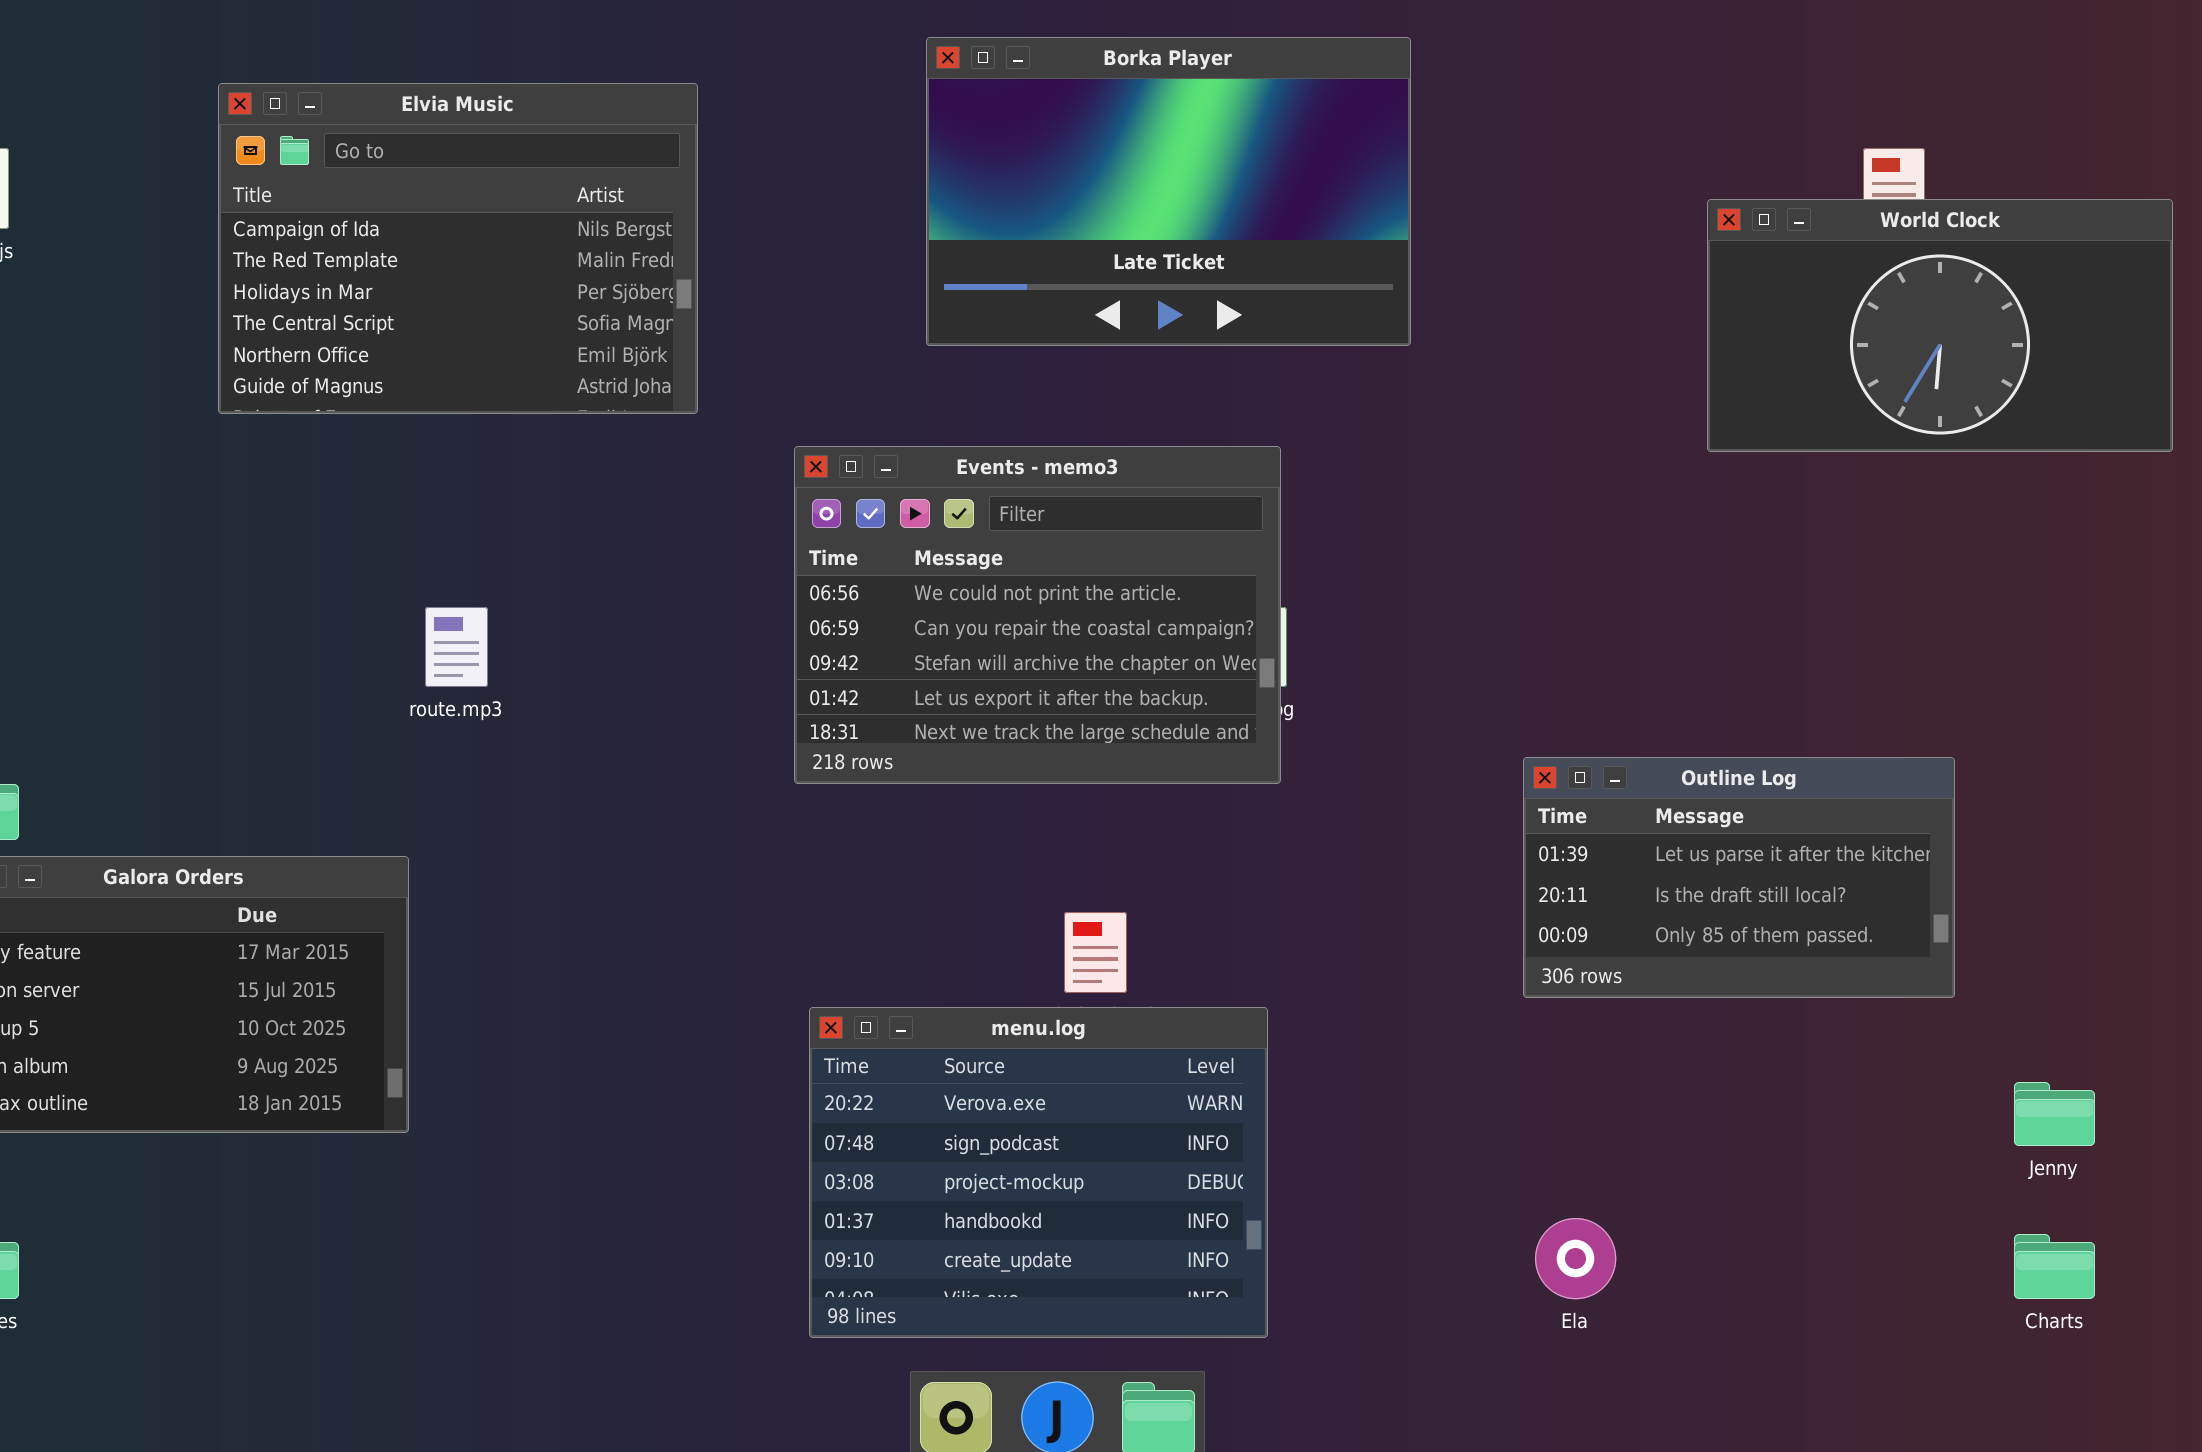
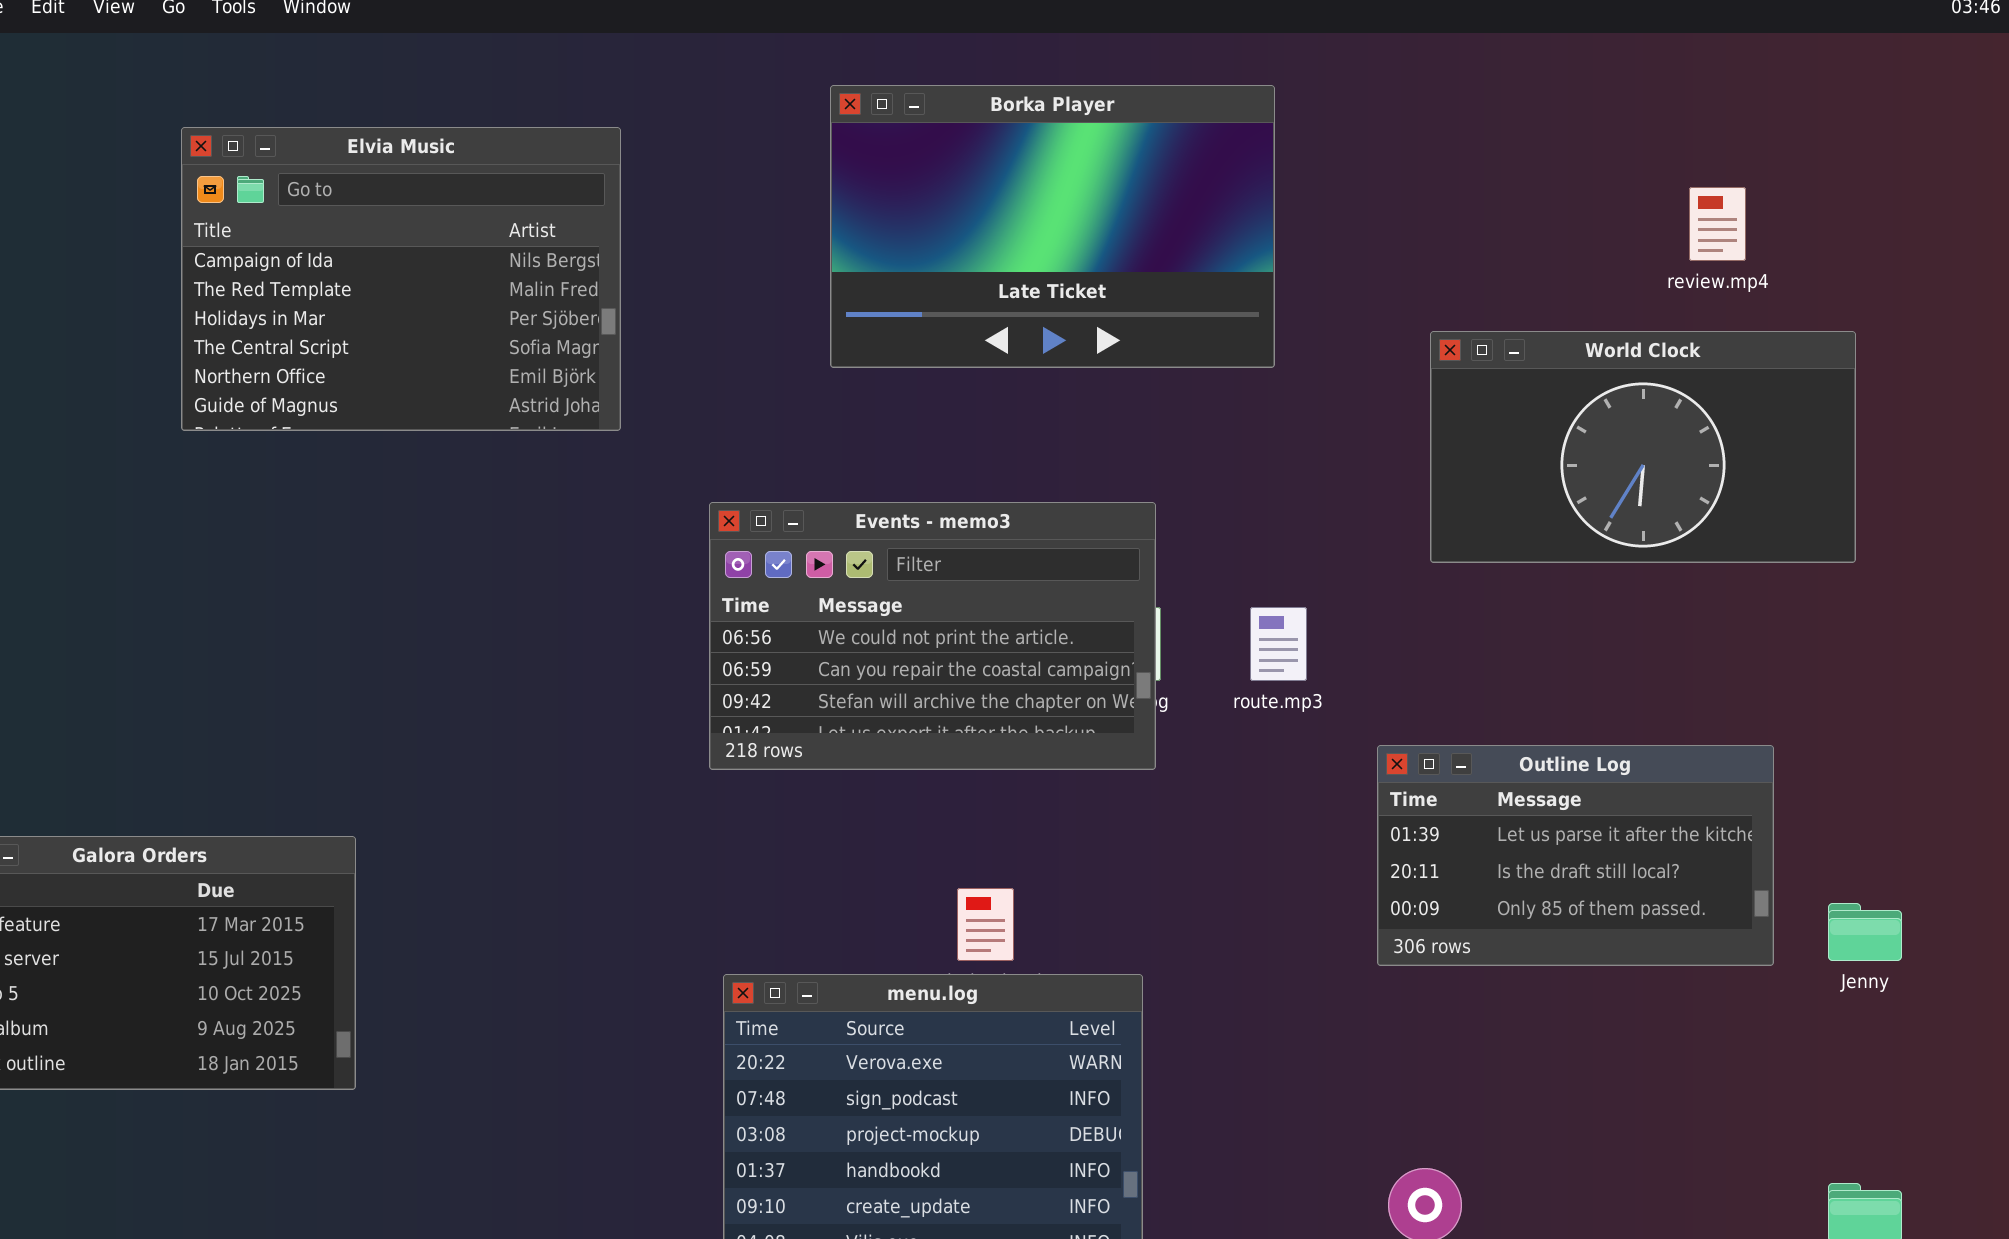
World Clock: [1707,199,2173,452] -> [1430,331,1856,563], moved
Events - memo3: [794,446,1281,784] -> [709,502,1156,770], resized
route.mp3: [425,607,488,687] -> [1250,607,1307,681], moved
Jenny: [2014,1082,2095,1146] -> [1828,903,1902,961], moved

